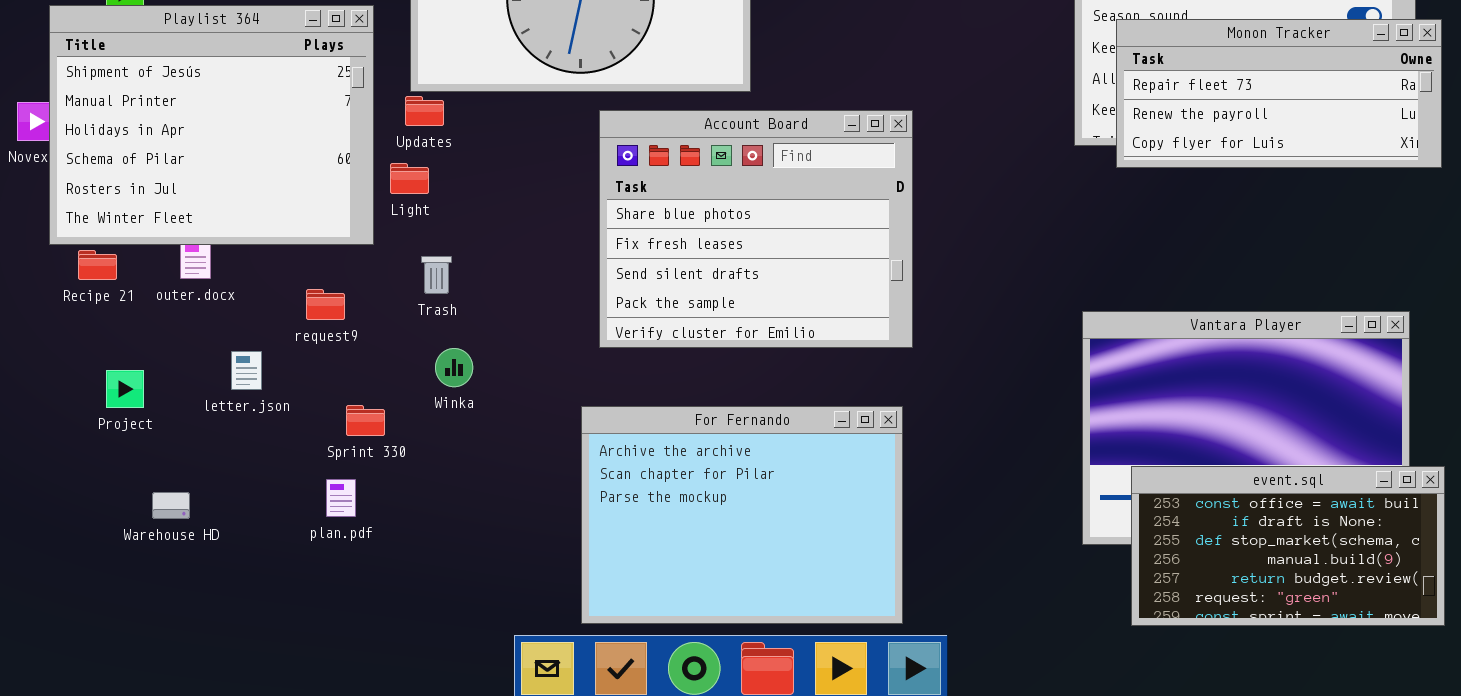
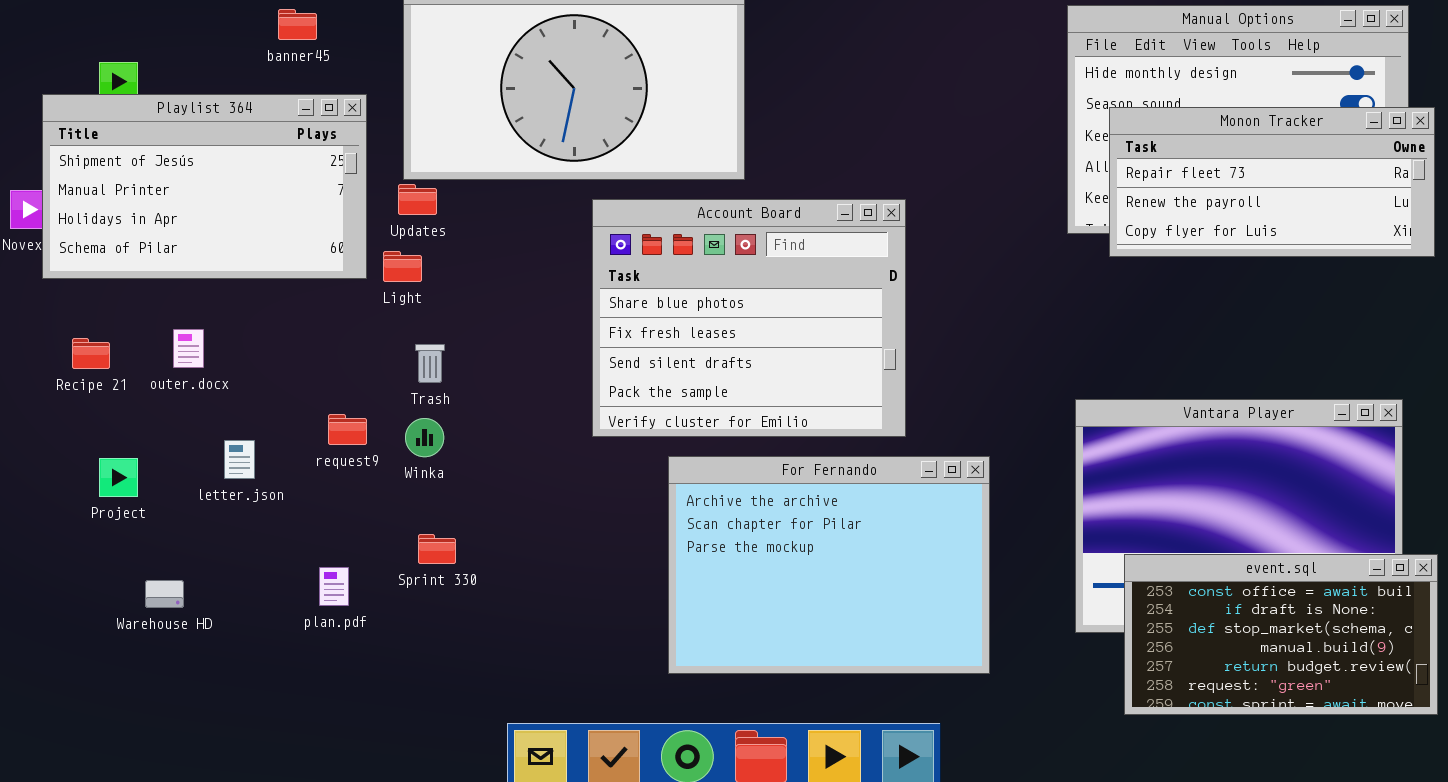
Playlist 364: [49,5,374,245] -> [42,94,367,279], resized
request9: [306,289,345,320] -> [328,414,367,445], moved
Winka: [435,348,473,387] -> [405,418,444,457], moved
Sprint 330: [346,405,385,436] -> [418,534,456,564], moved
For Fernando: [581,406,903,624] -> [668,456,990,674], moved

